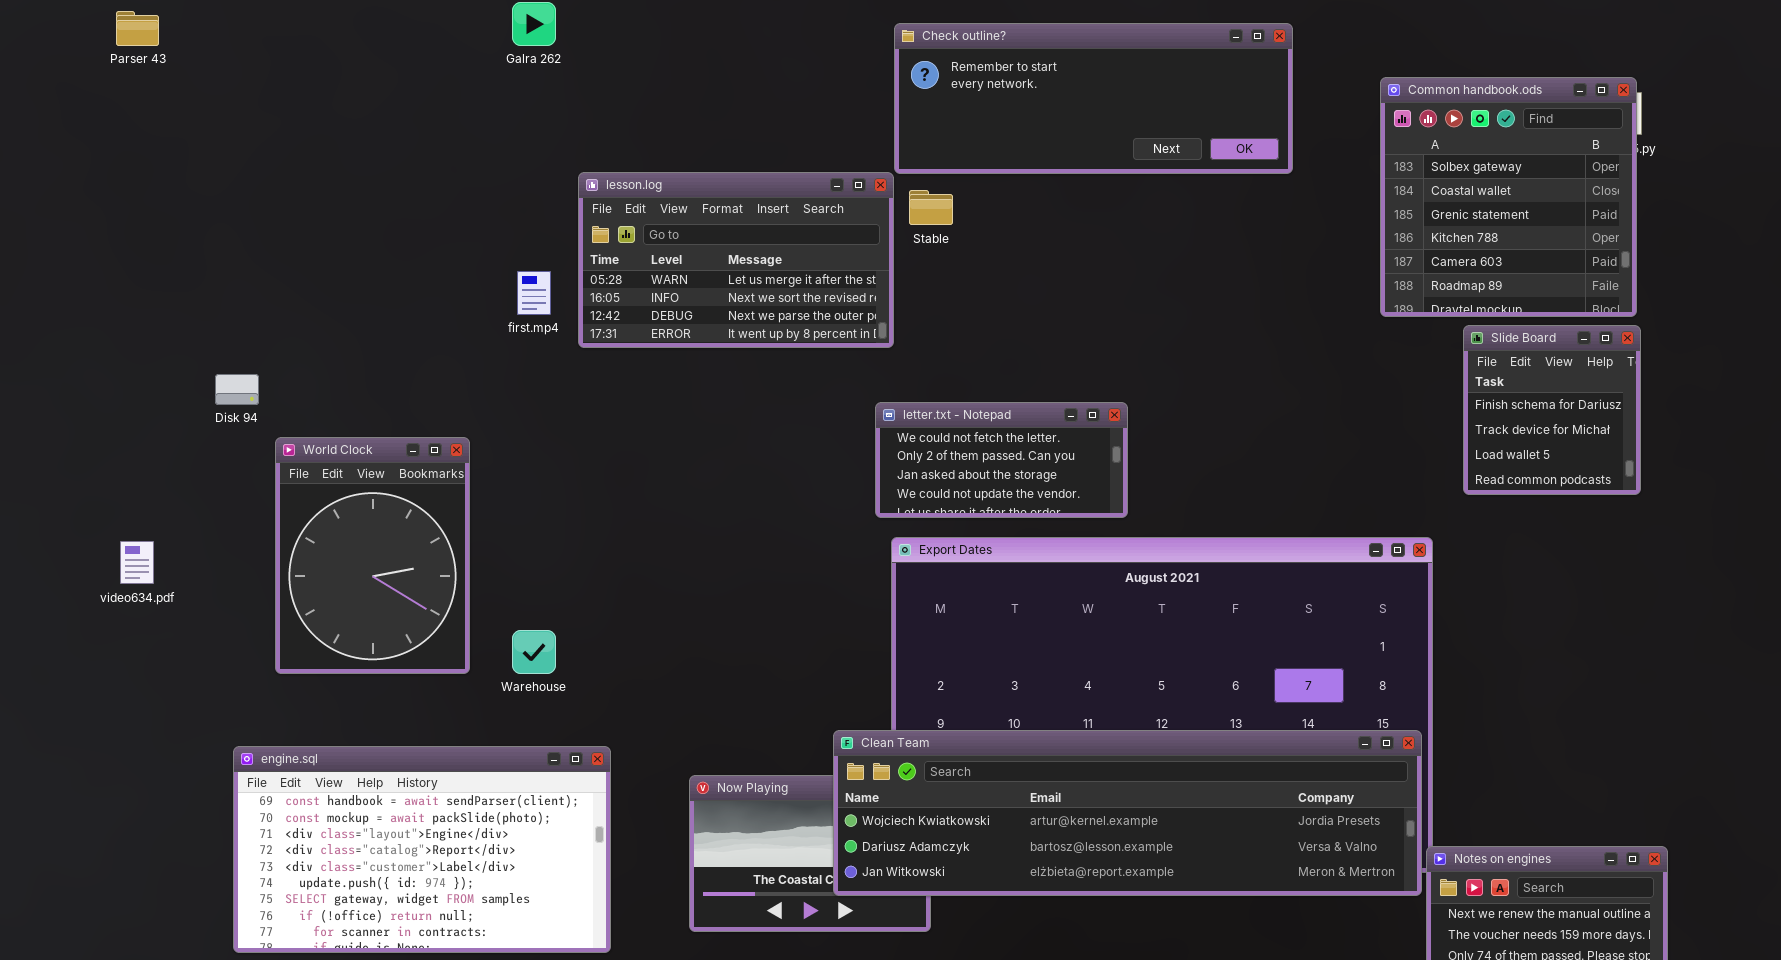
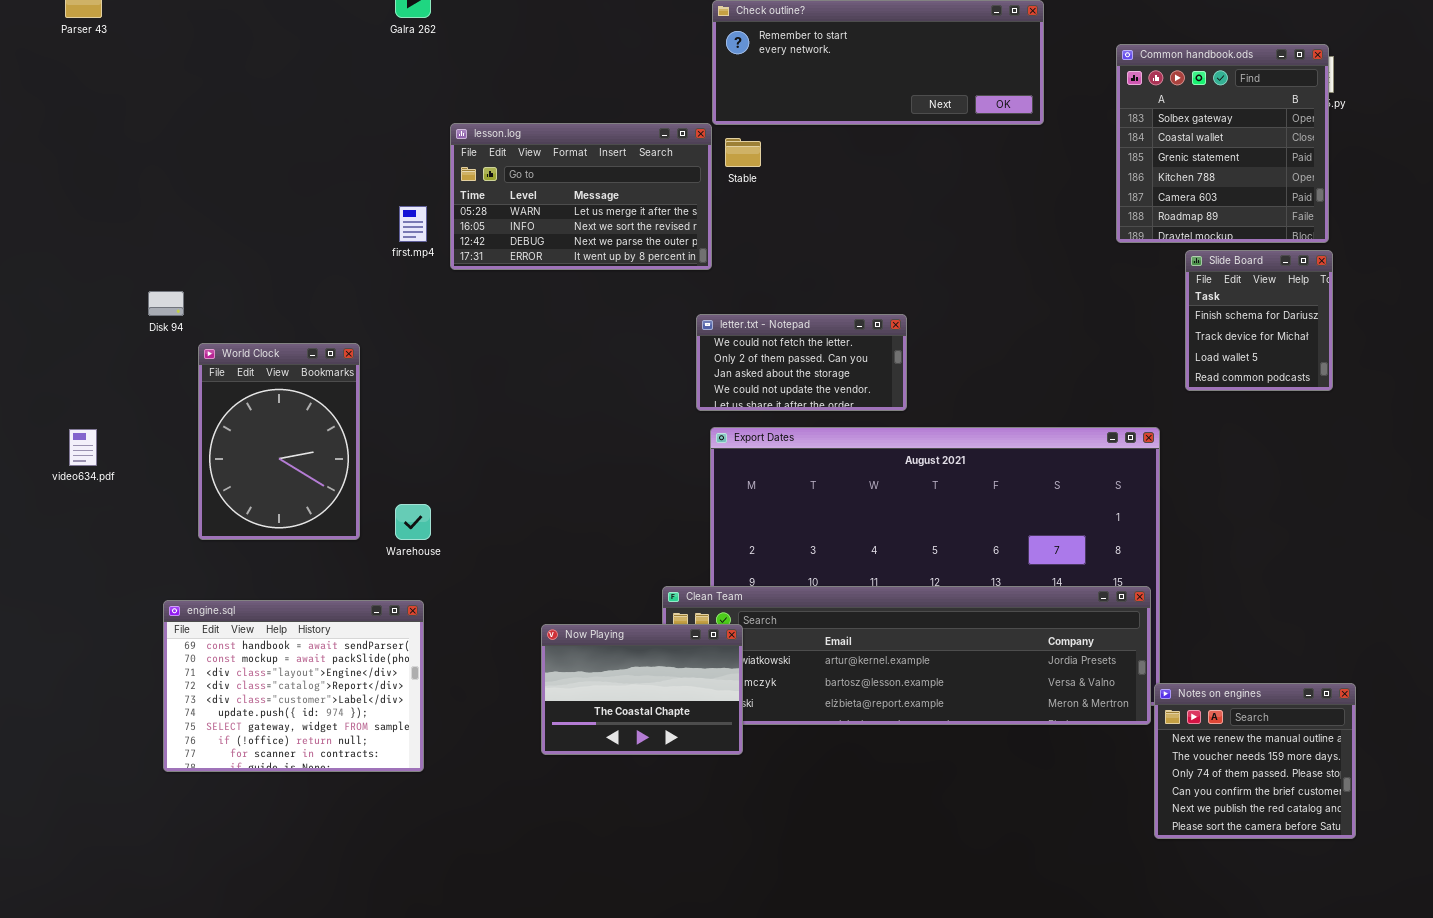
engine.sql: [233,746,611,953] -> [163,600,424,772], resized
Now Playing: [689,775,931,932] -> [541,624,743,755], raised

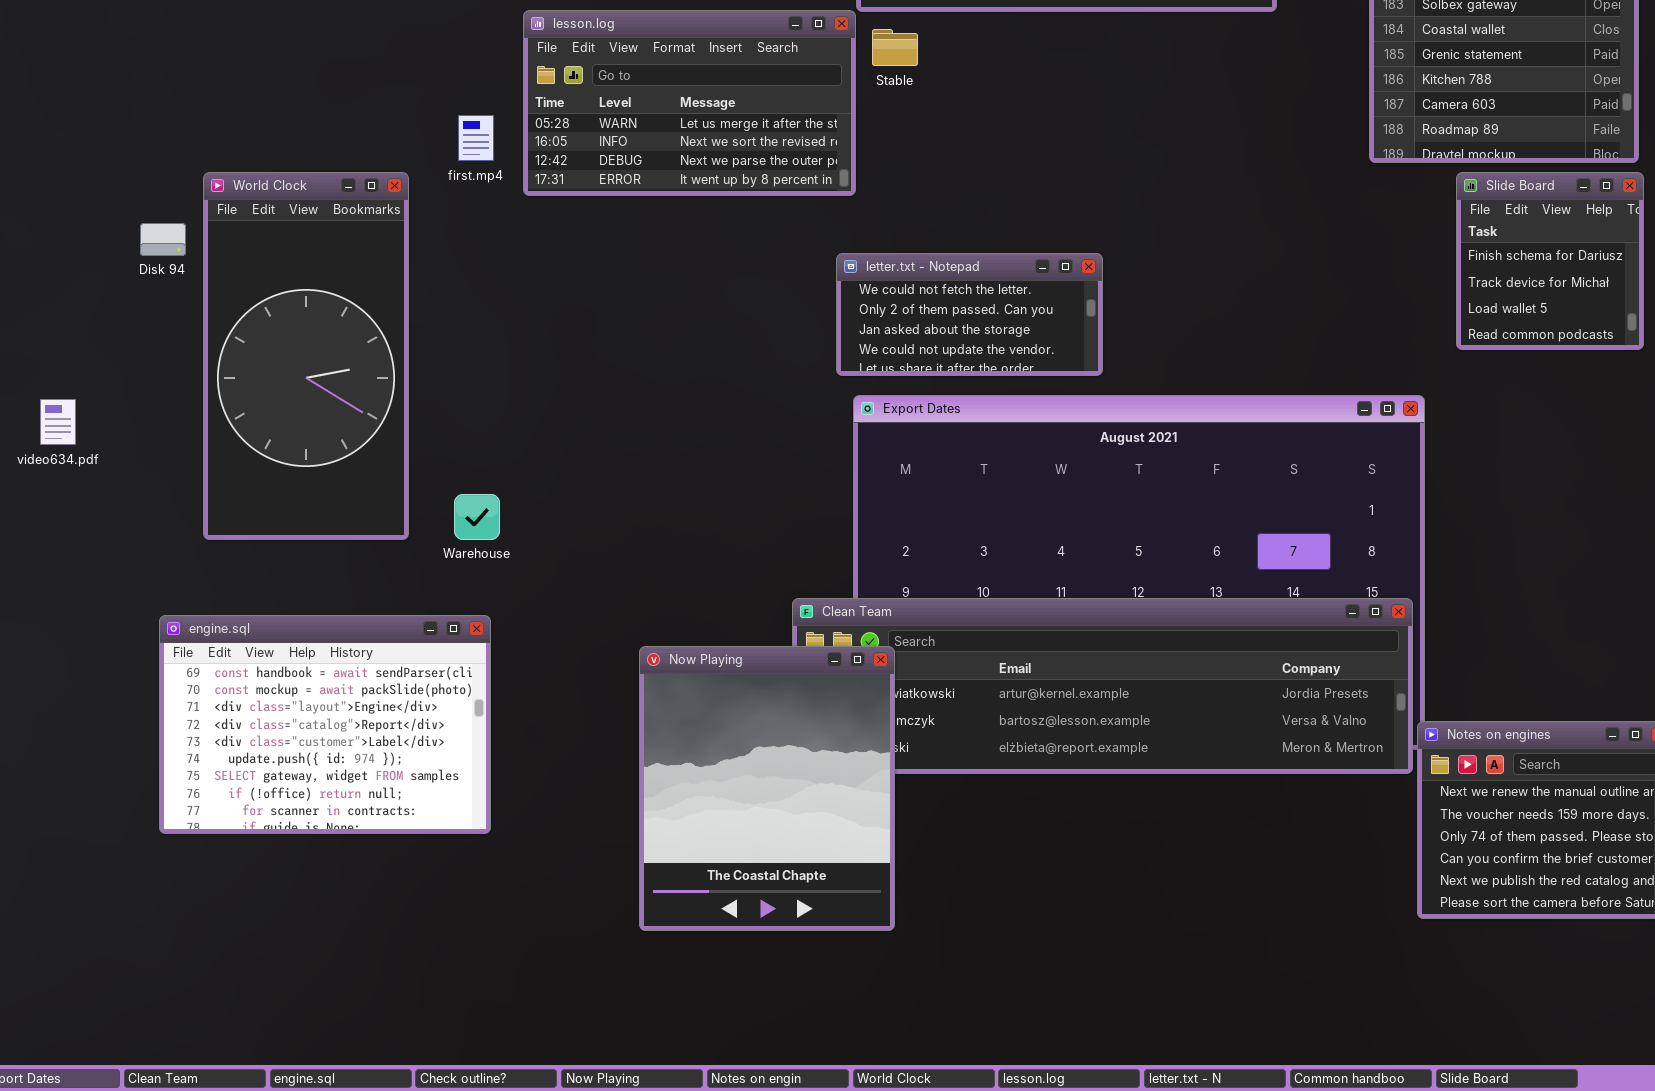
World Clock: [198,343,360,540] -> [203,172,409,540], resized
Now Playing: [541,624,743,755] -> [639,646,895,931], resized

